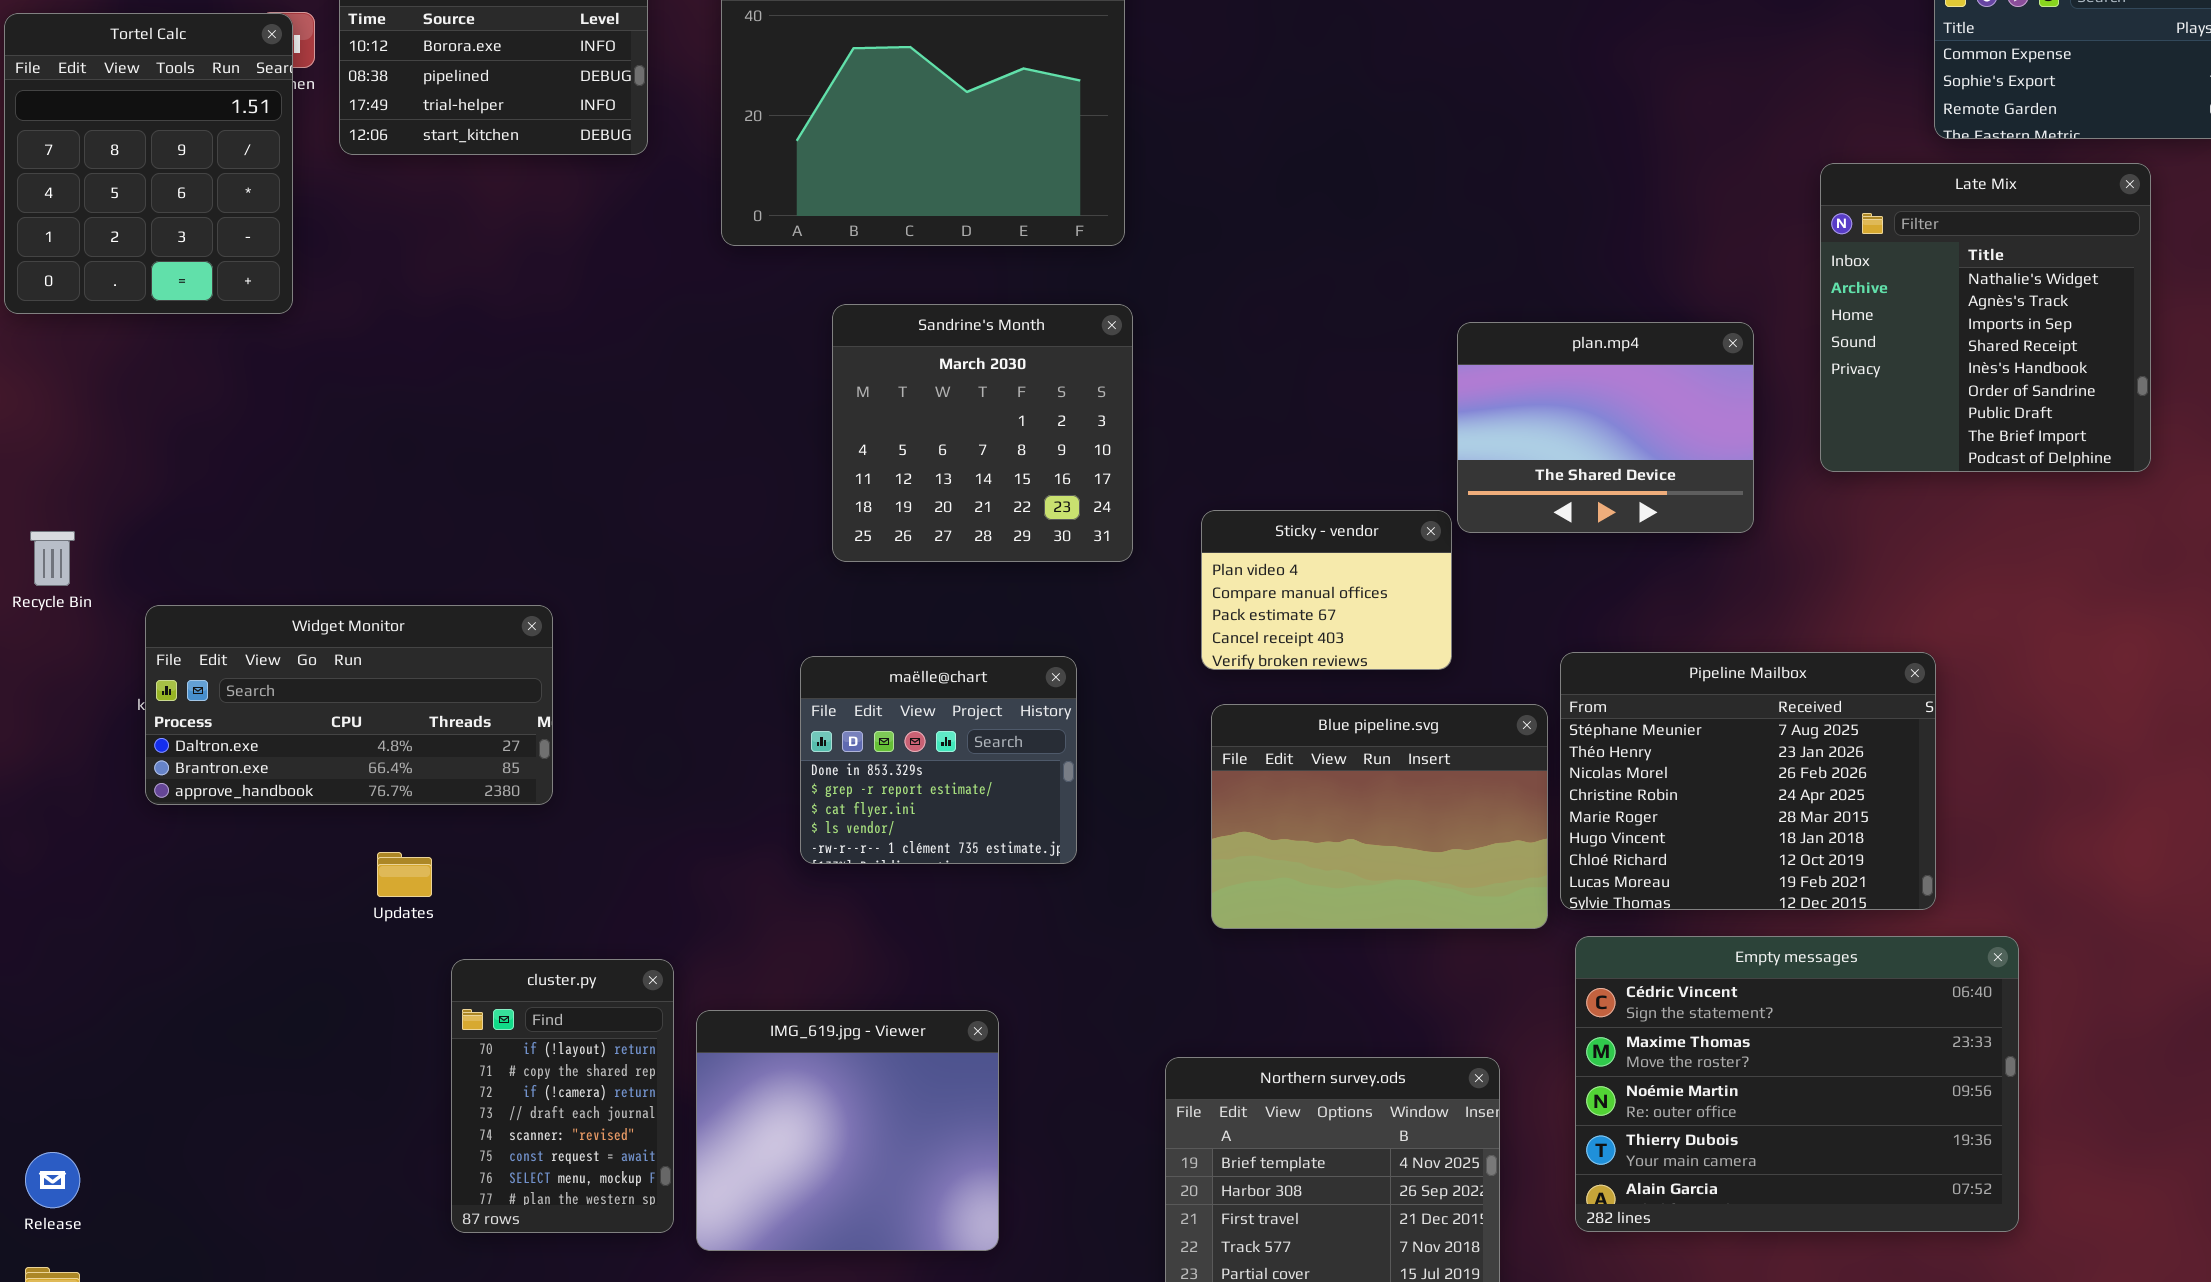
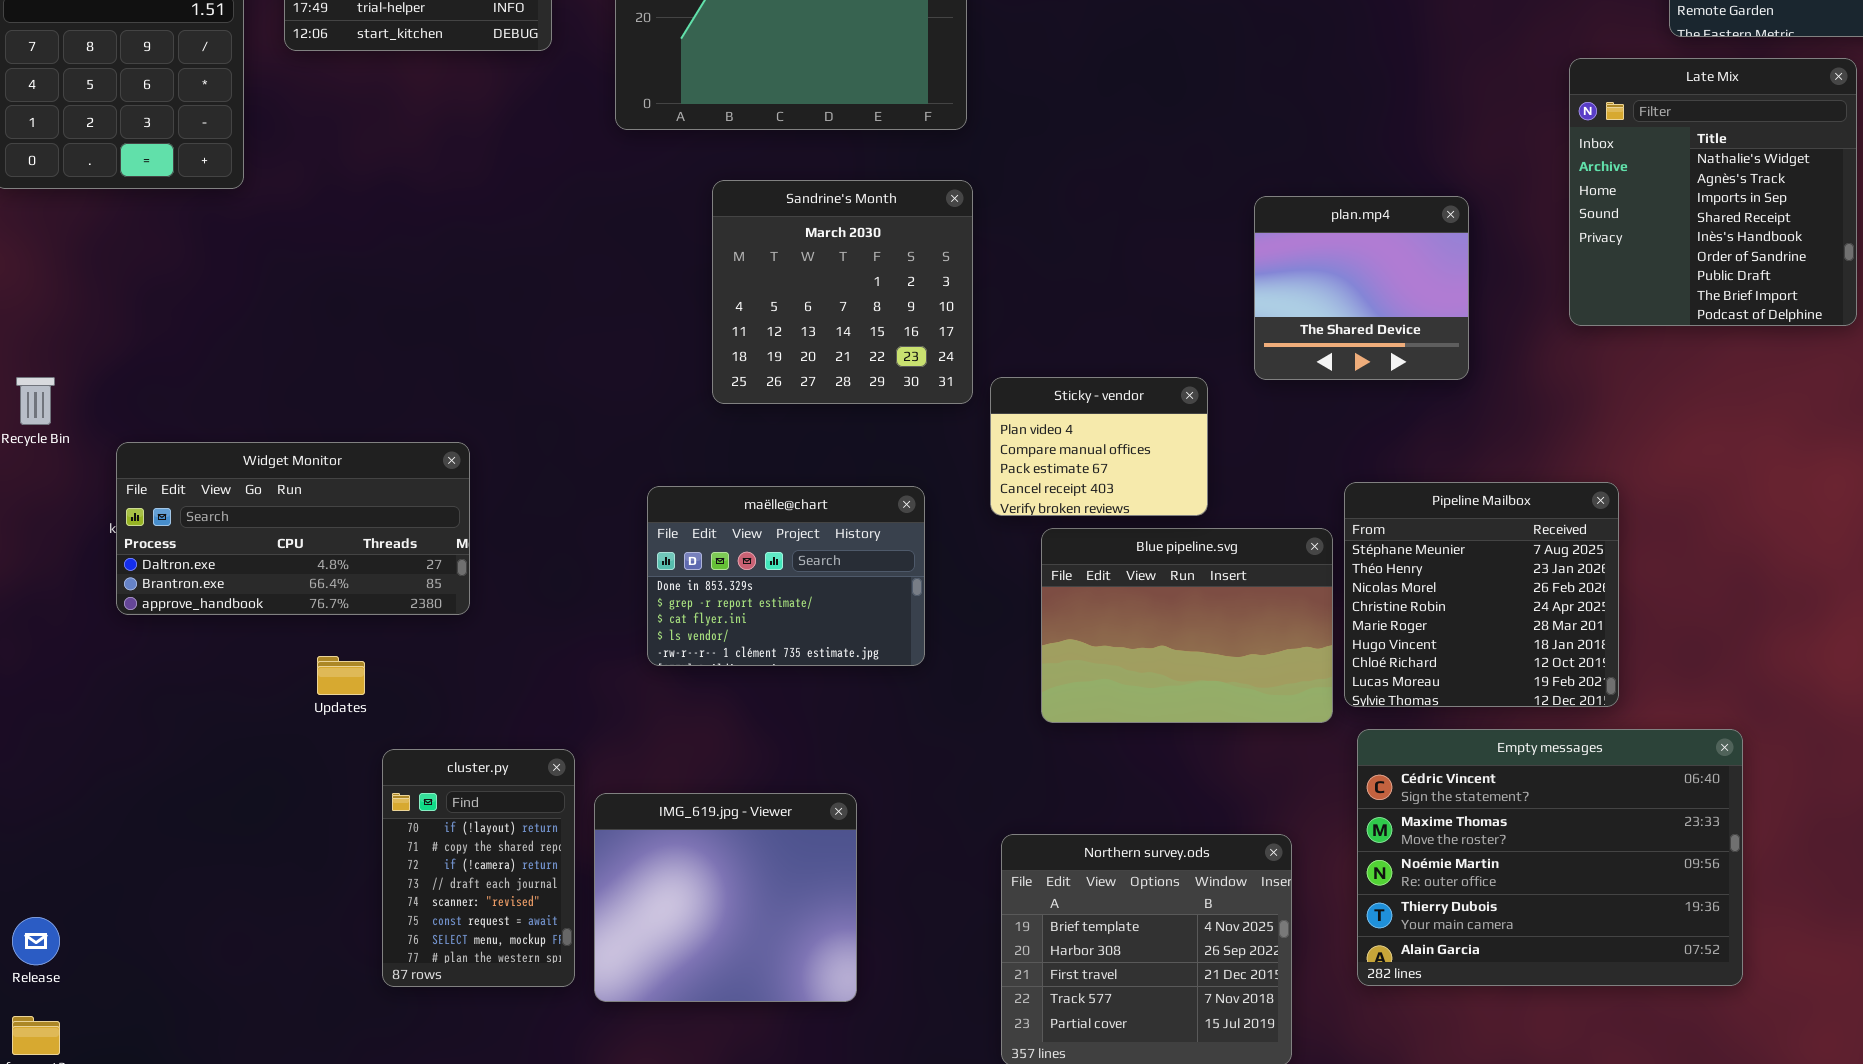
plan.mp4: [1457,322,1754,533] -> [1254,196,1469,380], resized
Sticky - vendor: [1201,510,1452,670] -> [990,377,1208,516], moved
Pipeline Mailbox: [1560,652,1936,910] -> [1344,482,1619,707], resized
maëlle@chart: [800,656,1077,864] -> [647,486,925,666], resized

